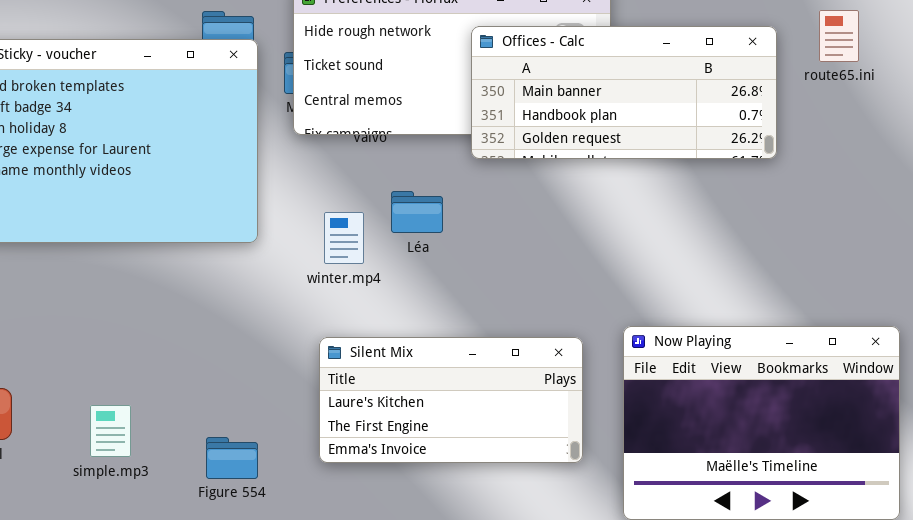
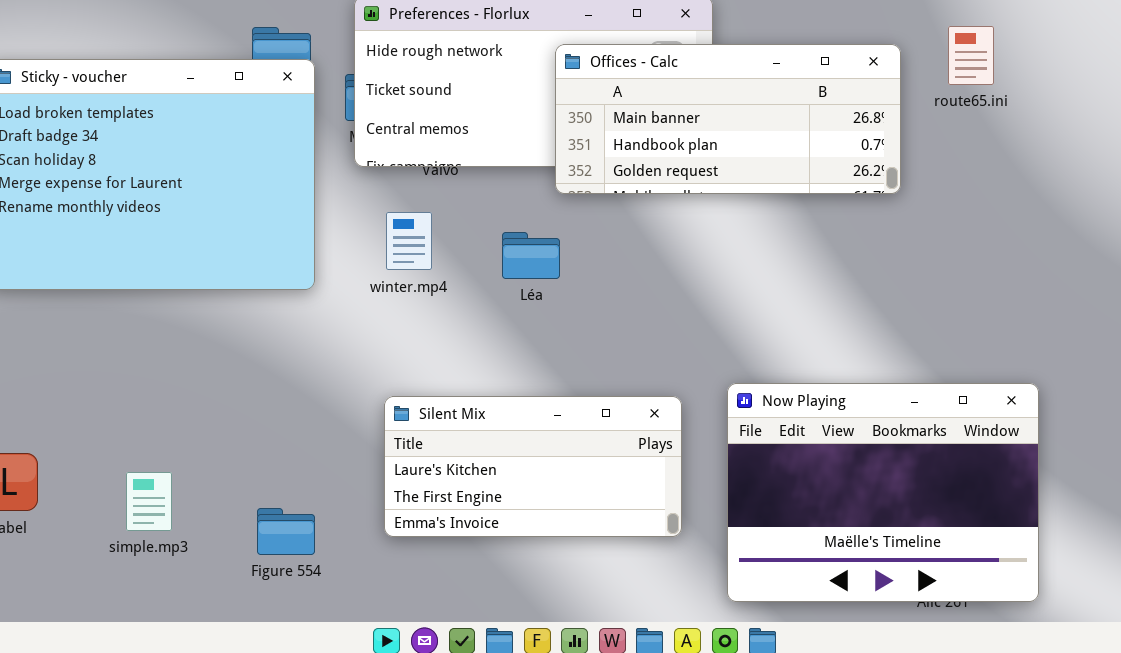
Léa: [391,191,443,233] -> [502,232,560,279], moved
winter.mp4: [324,212,364,264] -> [386,212,432,270], moved

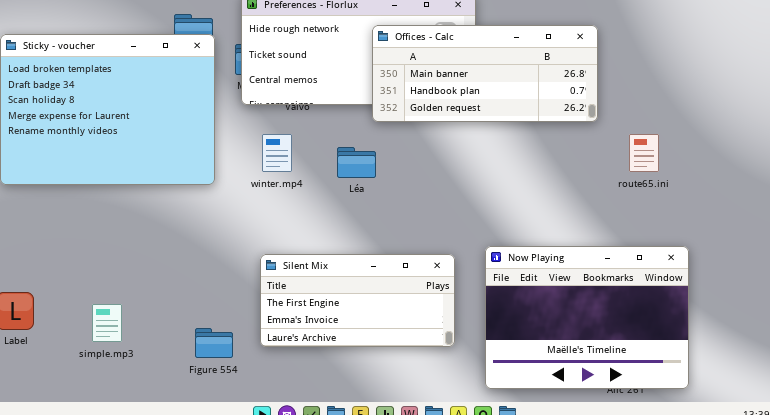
route65.ini: [948,26,994,85] -> [629,134,659,172], moved
Silent Mix: [384,396,682,537] -> [260,254,455,347], scrolled down 1 row
Figure 554: [257,508,315,555] -> [195,328,233,358], moved

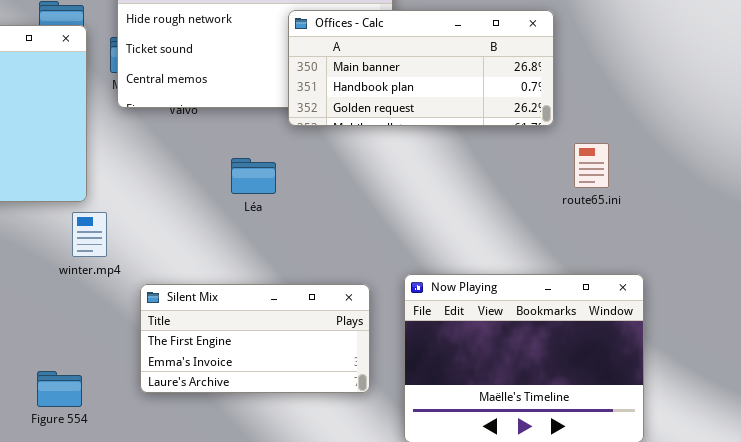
Offices - Calc: [372,25,598,122] -> [288,10,554,126], moved
winter.mp4: [262,134,292,172] -> [72,212,107,257], moved
Figure 554: [195,328,233,358] -> [37,371,82,407], moved

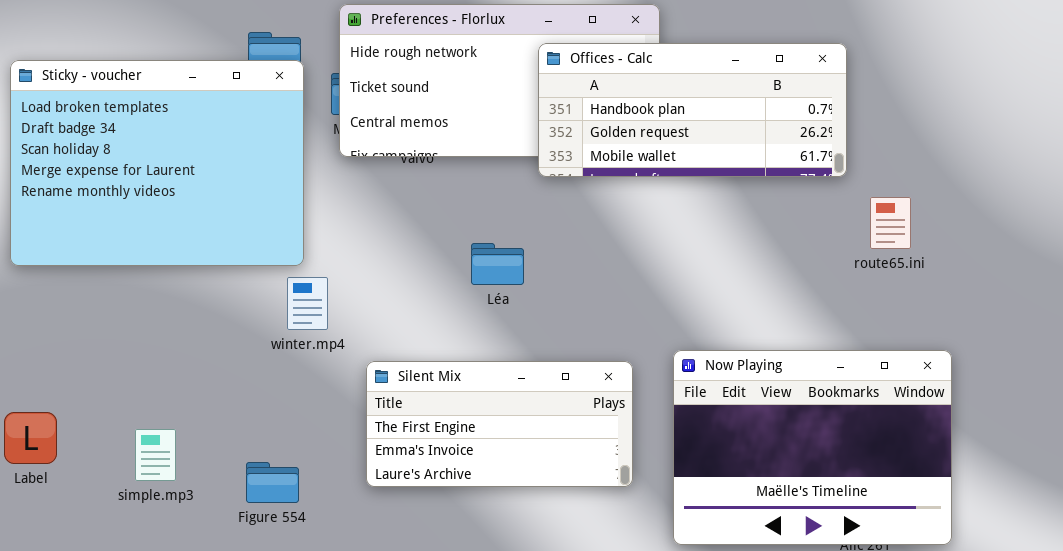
Offices - Calc: [288,10,554,126] -> [538,43,847,177], scrolled down 1 row
Léa: [231,158,276,194] -> [471,243,524,285], moved

